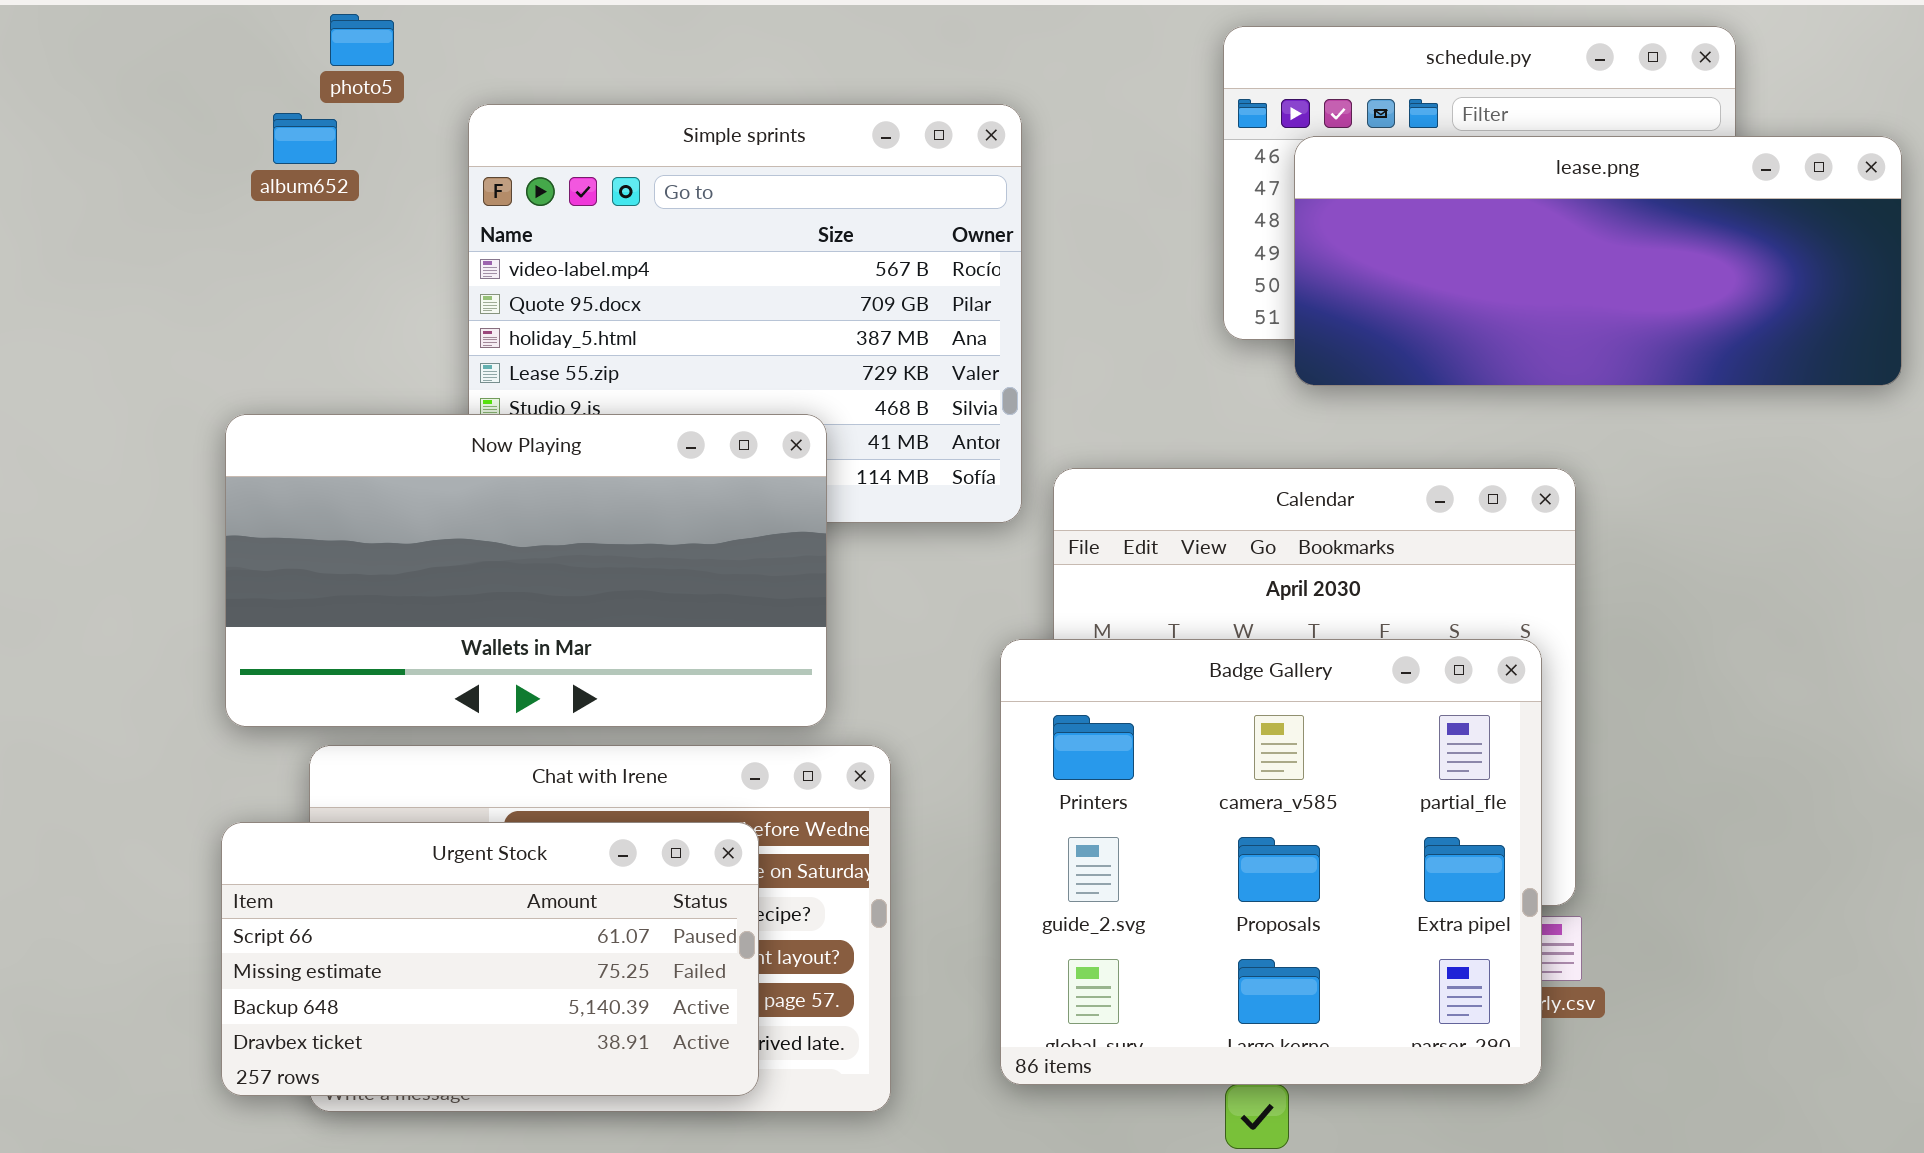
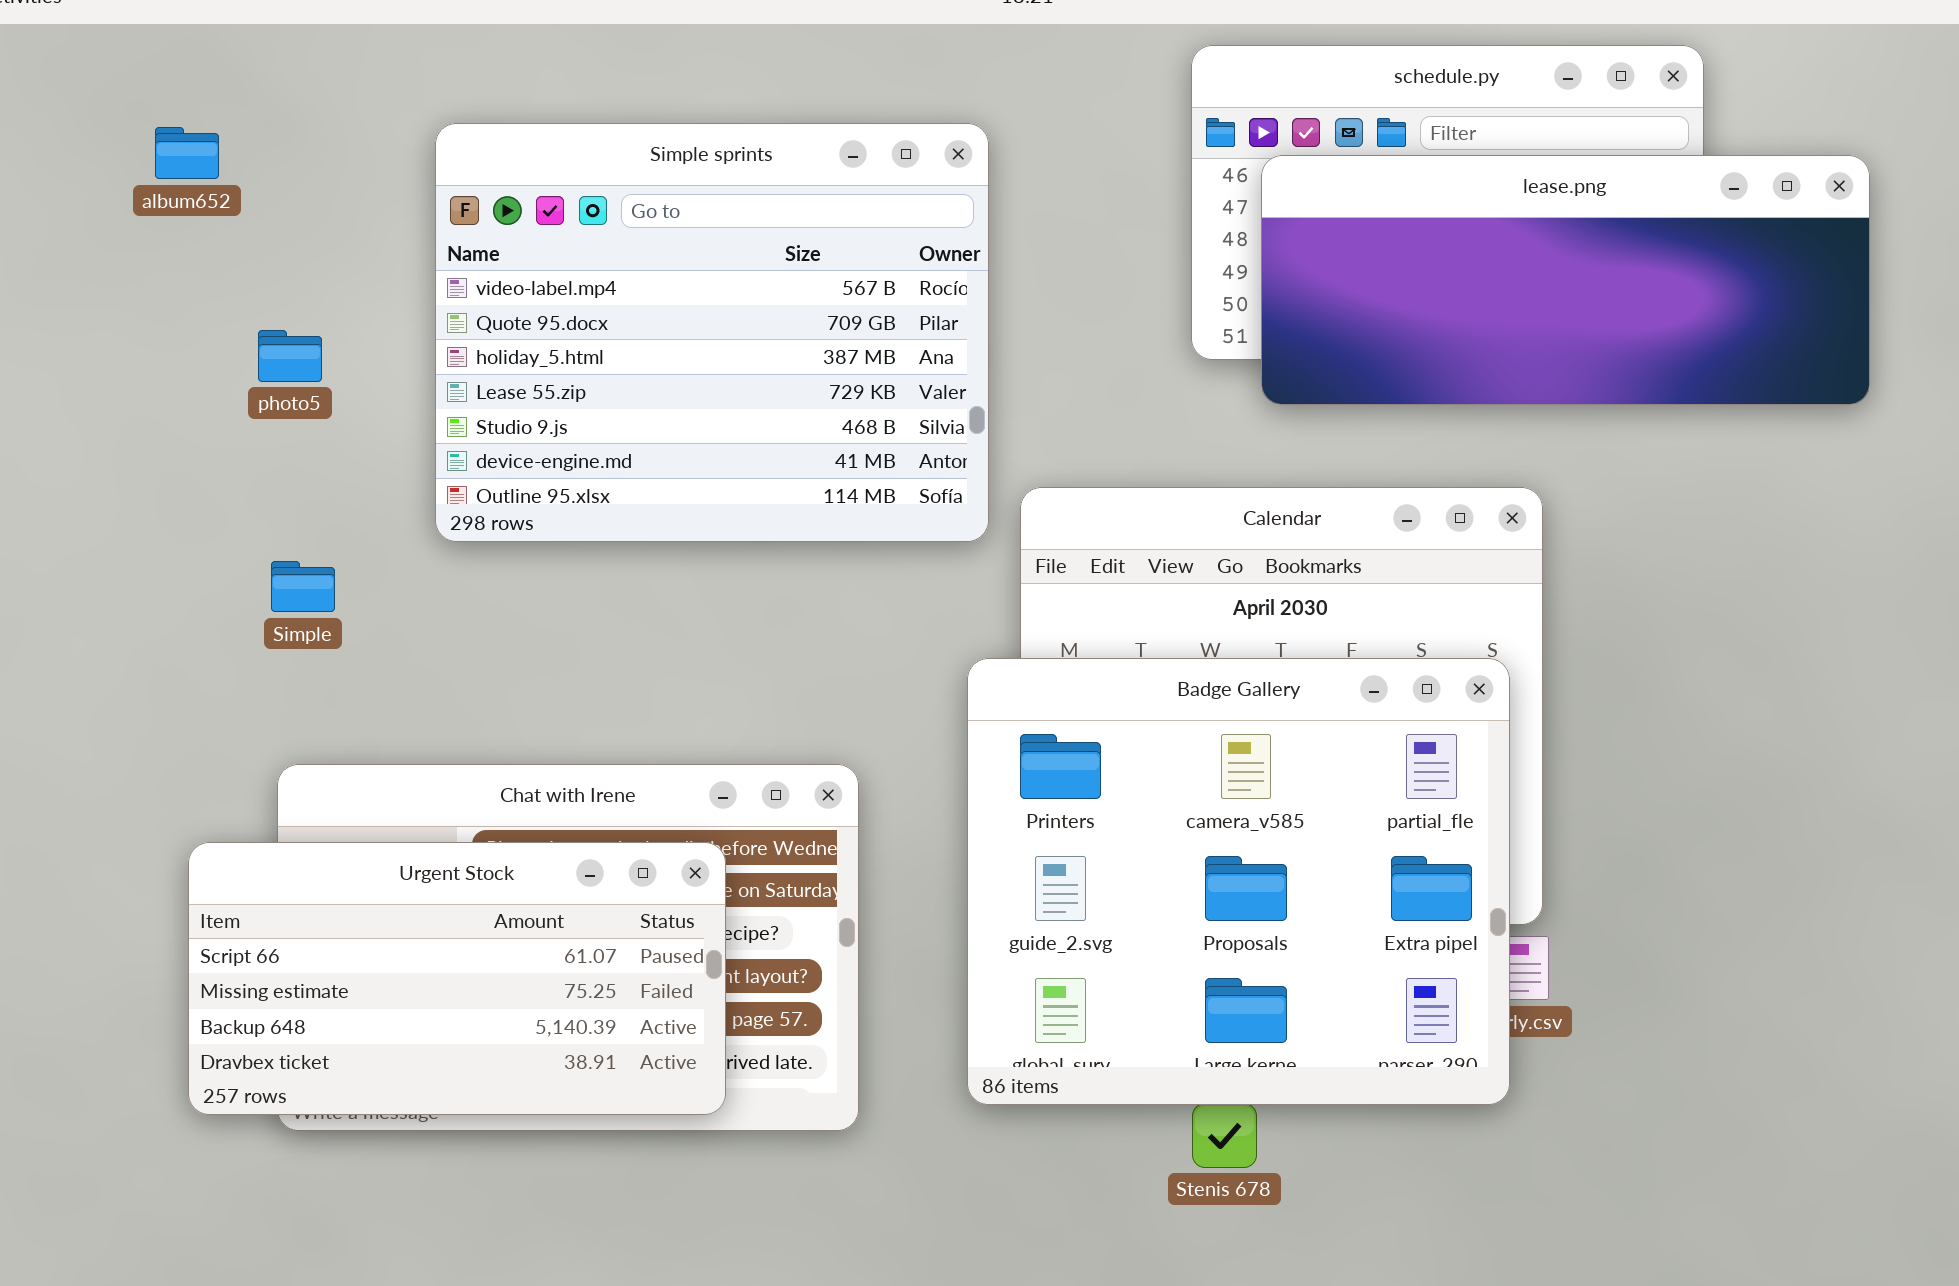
photo5: [330,14,394,66] -> [258,330,322,382], moved
album652: [273,113,337,164] -> [155,127,219,179], moved
Now Playing: [225,414,827,727] -> none, closed

